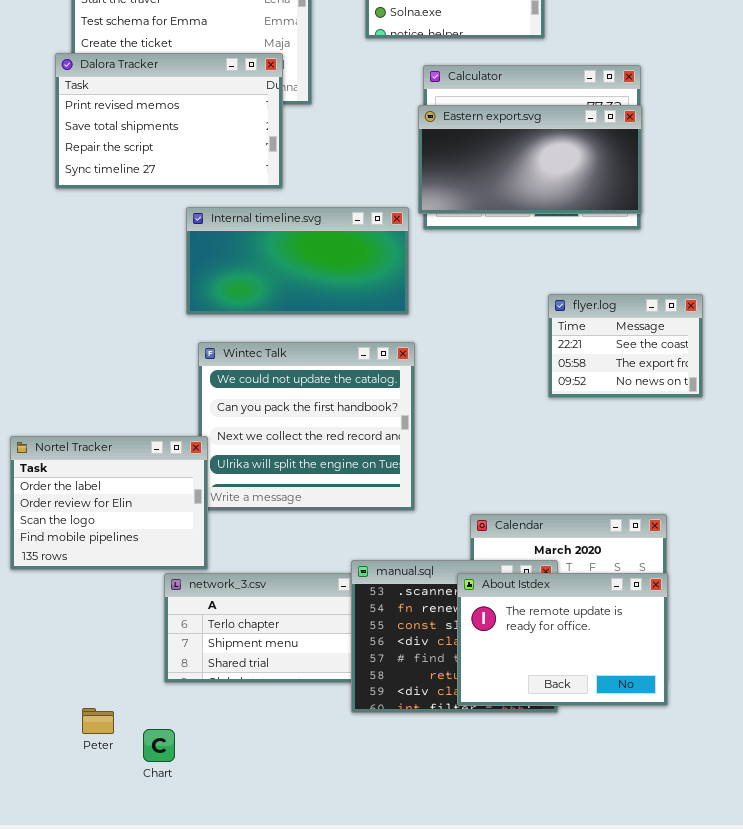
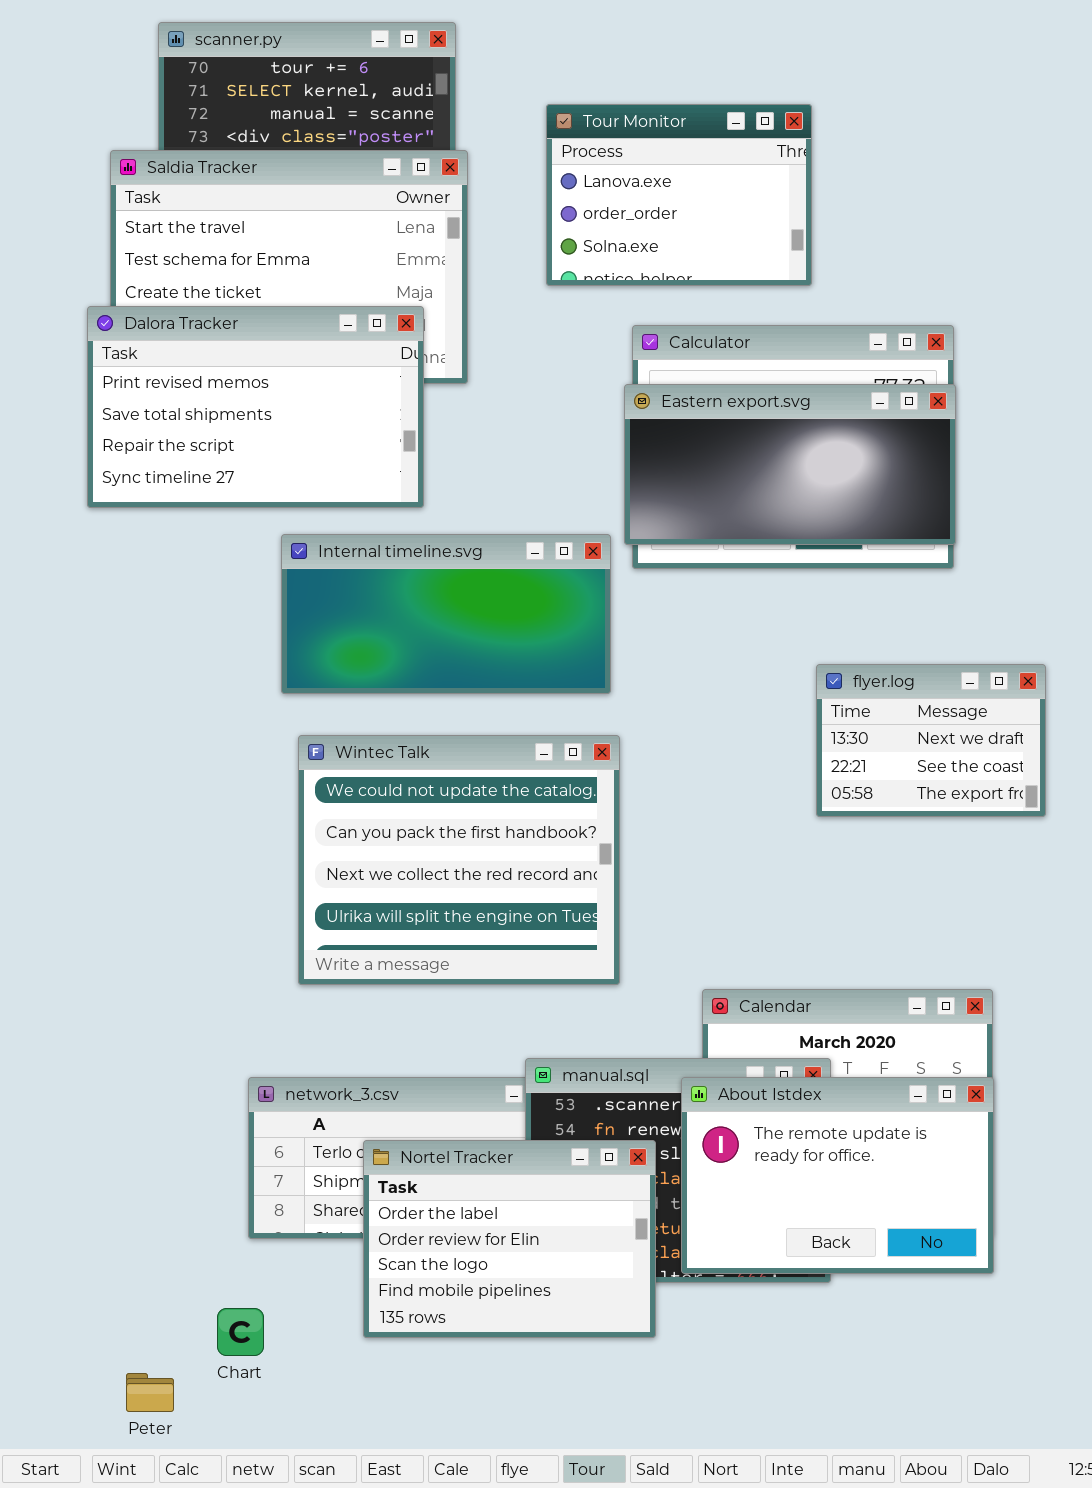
flyer.log: [548,294,703,398] -> [816,664,1046,817], scrolled up 1 row
Nortel Tracker: [10,436,208,570] -> [363,1140,656,1338], moved
Peter: [82,708,114,734] -> [126,1373,174,1412], moved

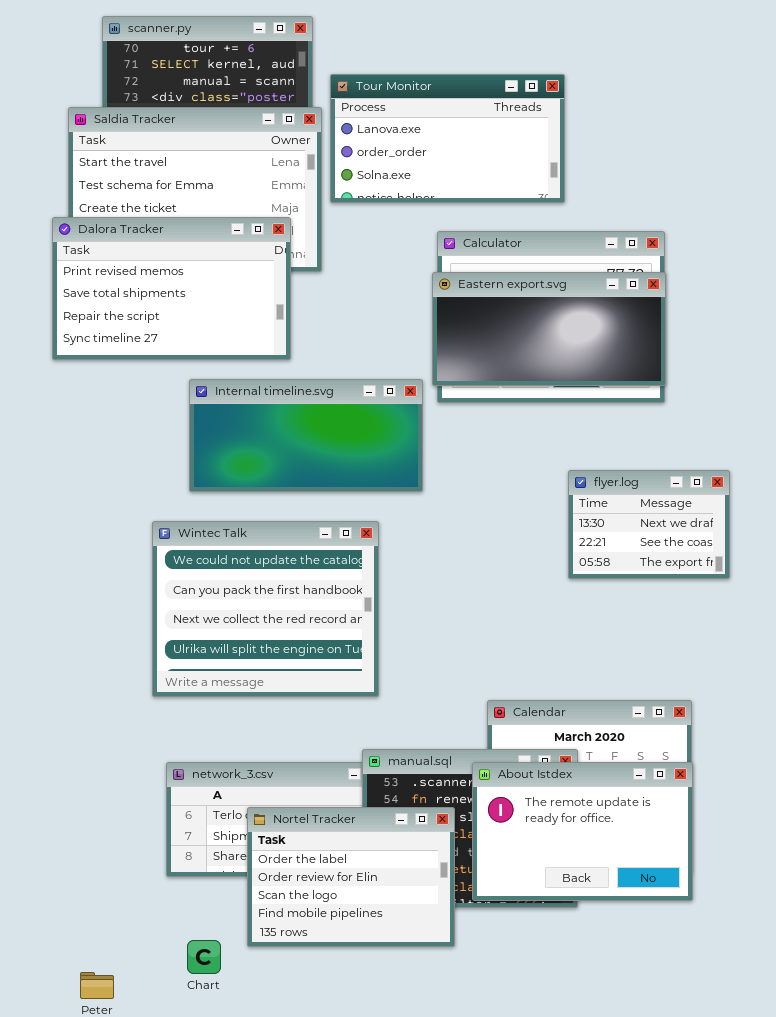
Tour Monitor: [546,104,812,286] -> [330,74,565,203], resized
Wintec Talk: [298,735,620,985] -> [152,521,379,697], moved
Chart: [217,1308,264,1356] -> [187,940,221,974], moved

